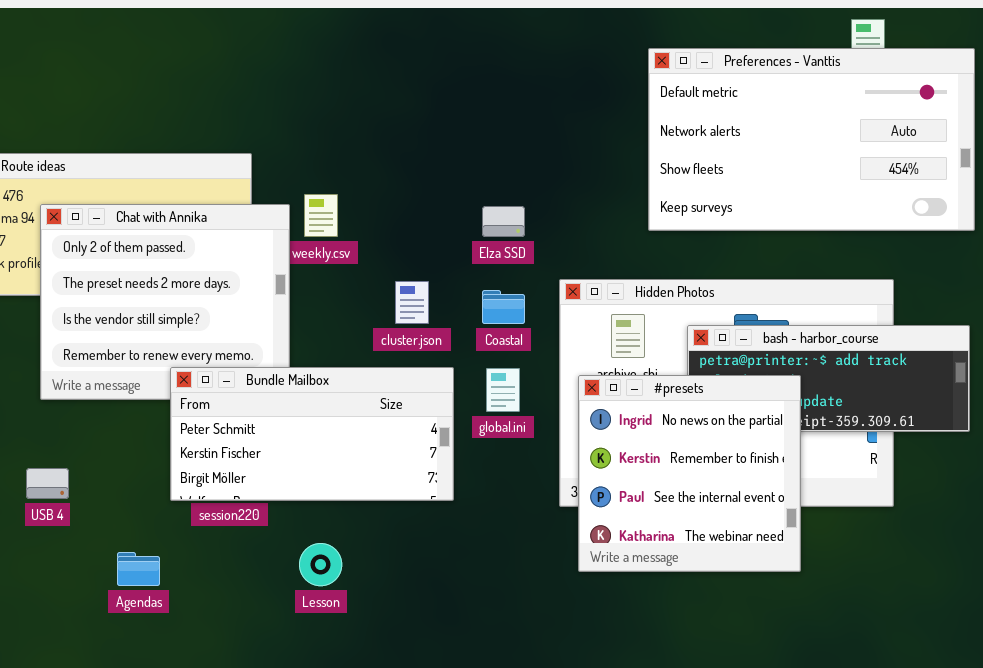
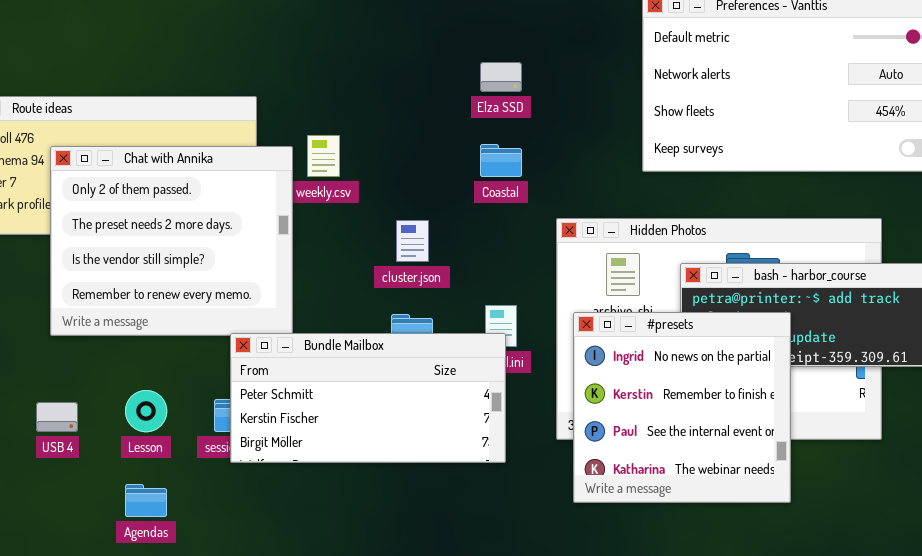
Elza SSD: [482,206,525,237] -> [480,62,522,92], moved
Coastal: [482,290,525,324] -> [480,144,522,177], moved
Bundle Mailbox: [170,367,454,501] -> [230,333,506,463], moved
Lesson: [299,543,342,586] -> [125,390,167,432], moved

